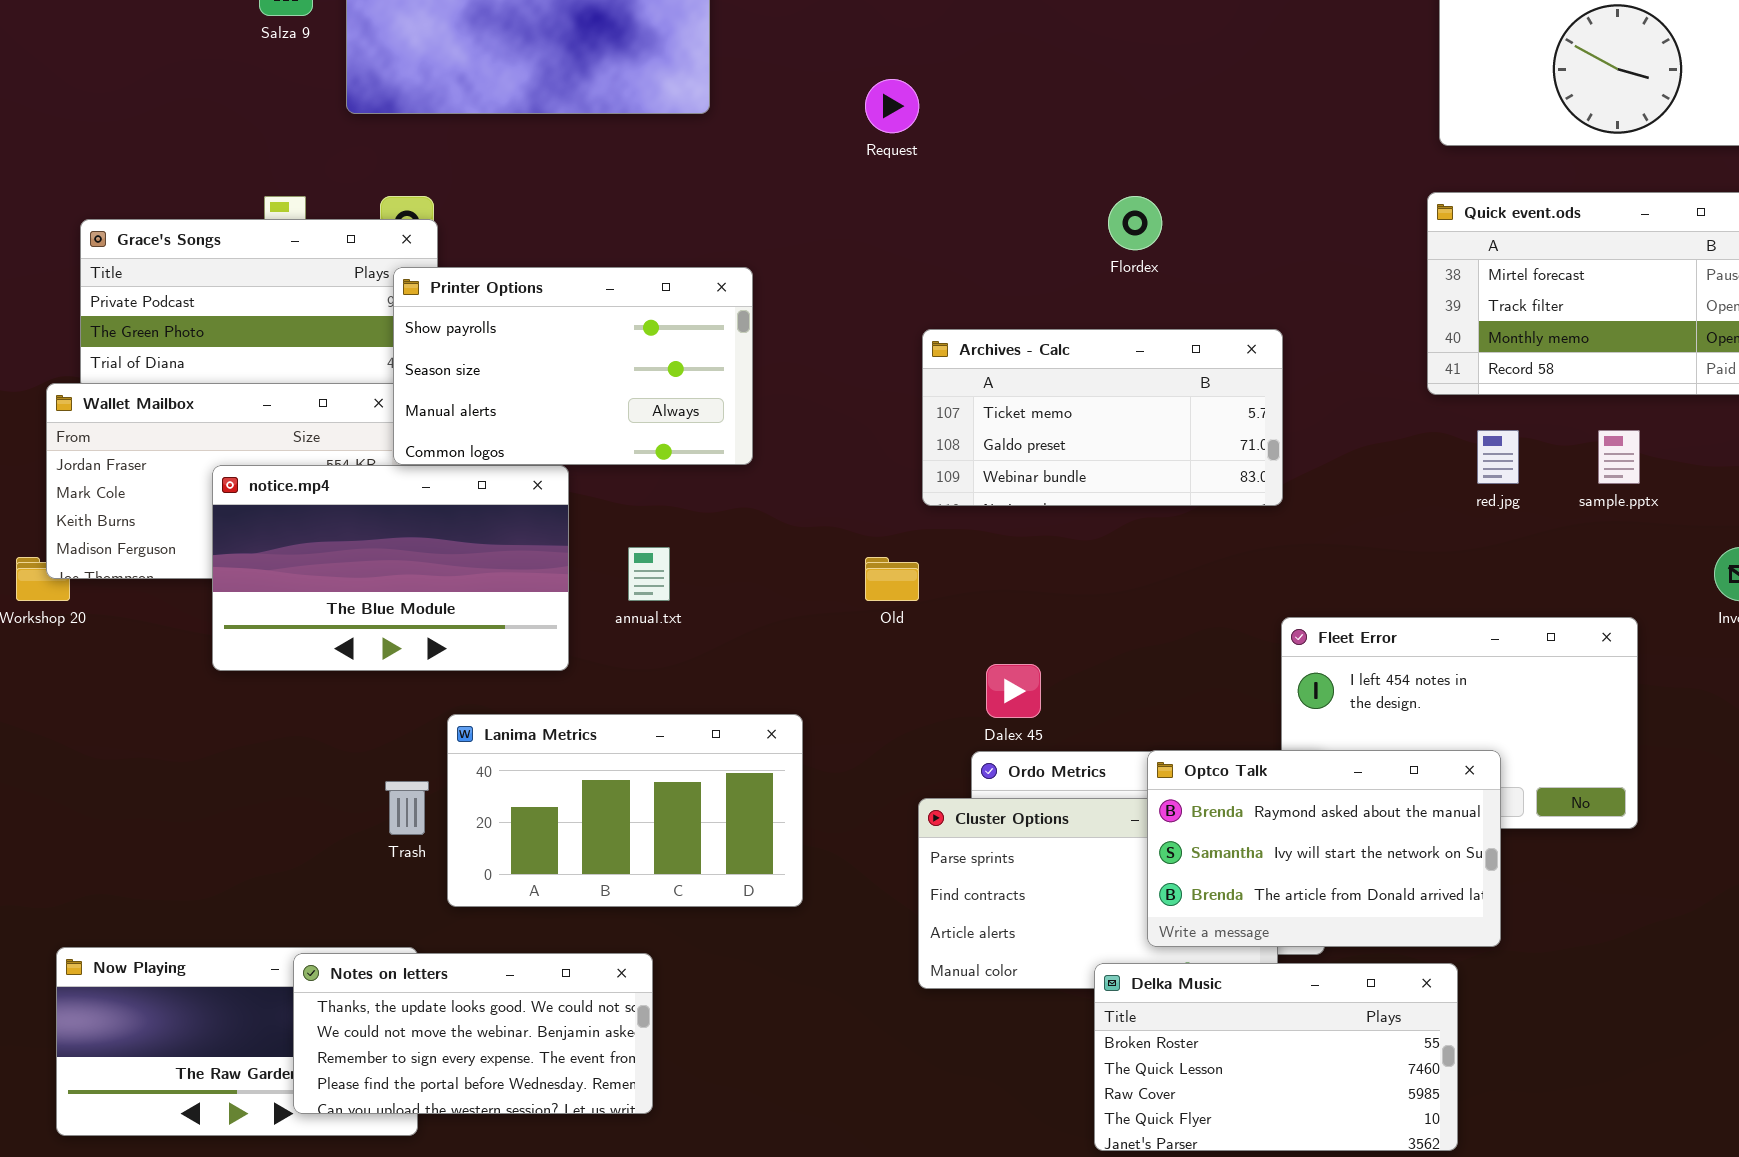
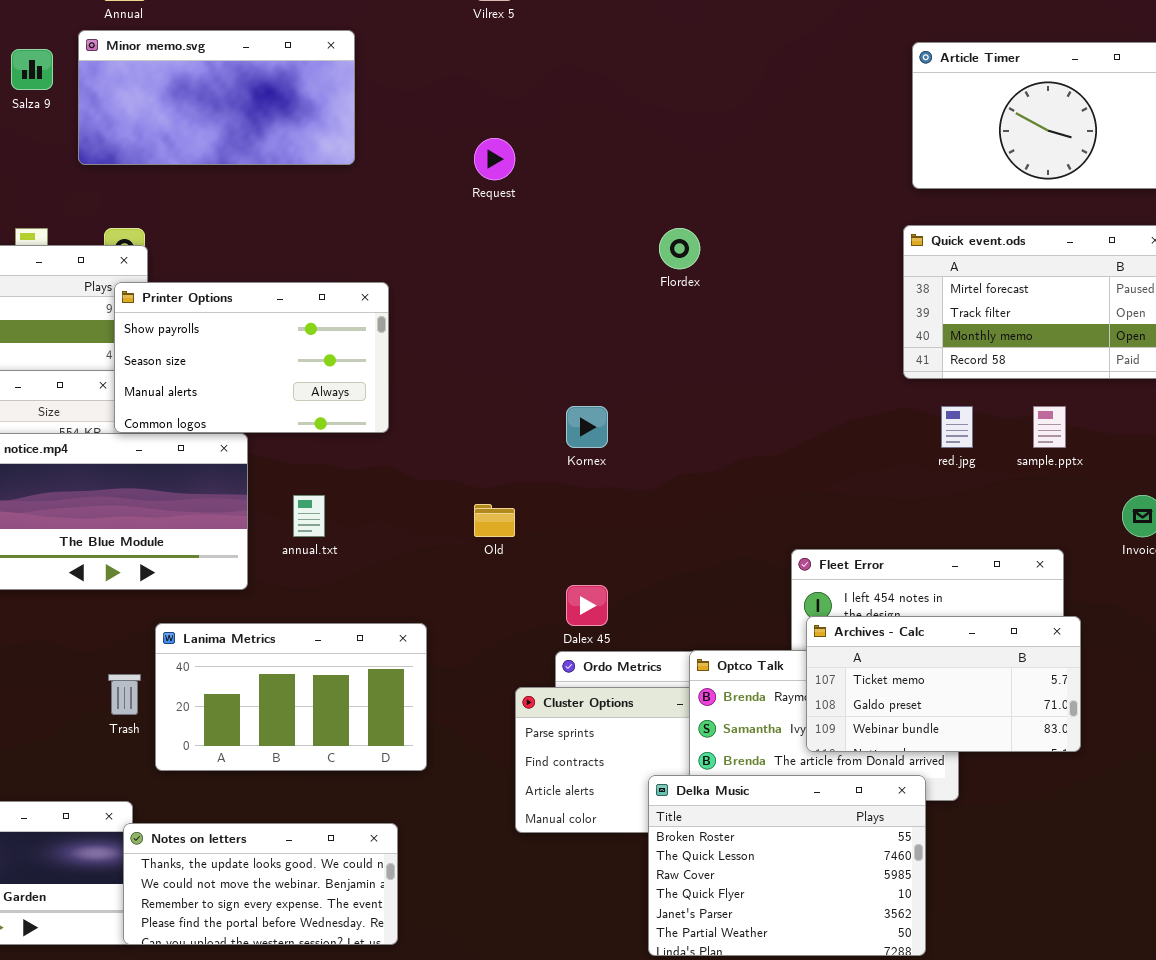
Archives - Calc: [922,329,1283,506] -> [806,616,1081,752], moved
Notes on letters: [293,953,653,1114] -> [123,823,398,945], moved
Delka Music: [1094,963,1458,1151] -> [648,775,926,956], resized

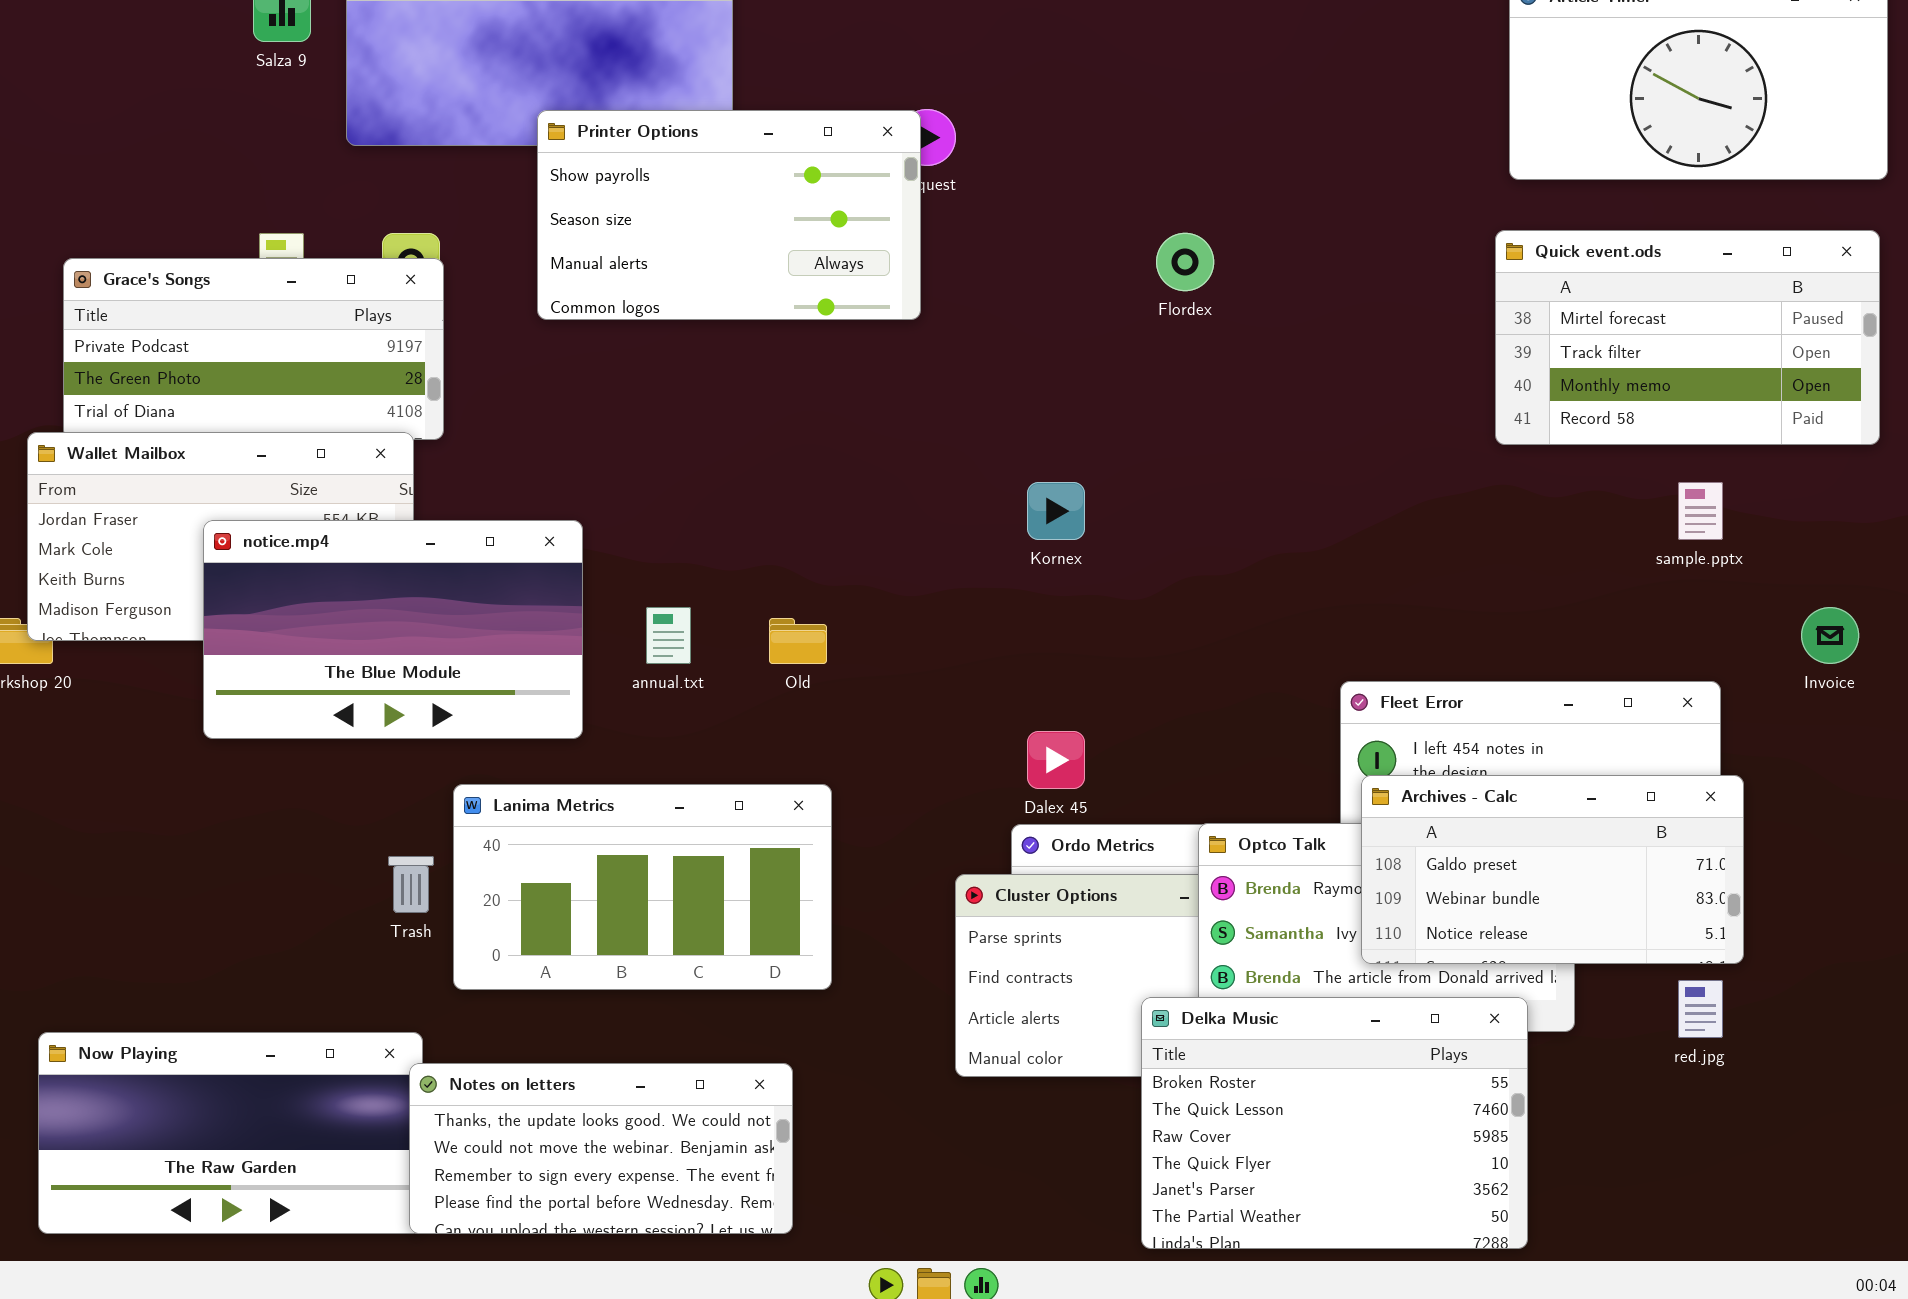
Printer Options: [114,282,389,433] -> [537,110,921,320], moved
red.jpg: [941,406,973,448] -> [1678,980,1723,1038], moved
Old: [474,504,515,537] -> [769,618,827,664], moved
Archives - Calc: [806,616,1081,752] -> [1361,775,1744,964], scrolled down 1 row

